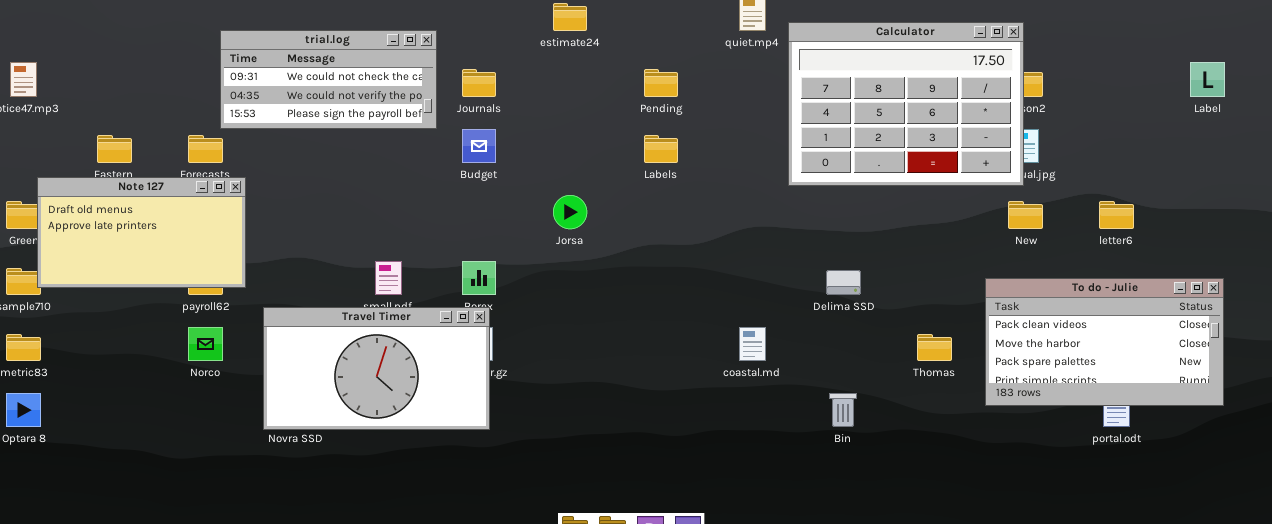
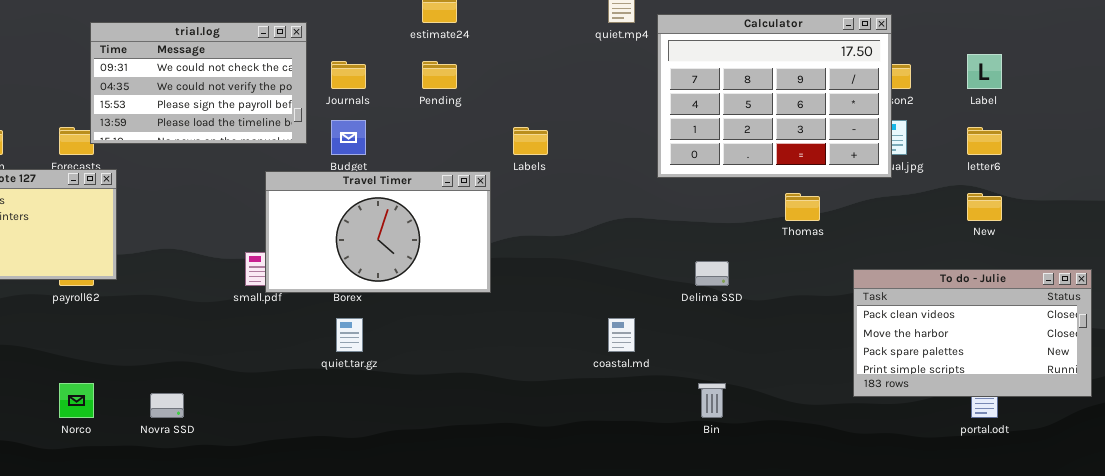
trial.log: [220,30,437,129] -> [90,22,307,144], resized
Label: [1190,62,1225,97] -> [967,54,1002,89], moved
Pending: [644,69,678,97] -> [422,61,457,89], moved
New: [1008,201,1043,229] -> [967,193,1002,221], moved
letter6: [1099,201,1134,229] -> [967,127,1002,155], moved
Travel Timer: [263,307,490,430] -> [265,171,491,293], moved
Norco: [188,327,223,361] -> [59,383,94,418], moved
Thomas: [917,334,952,361] -> [785,193,820,221], moved

